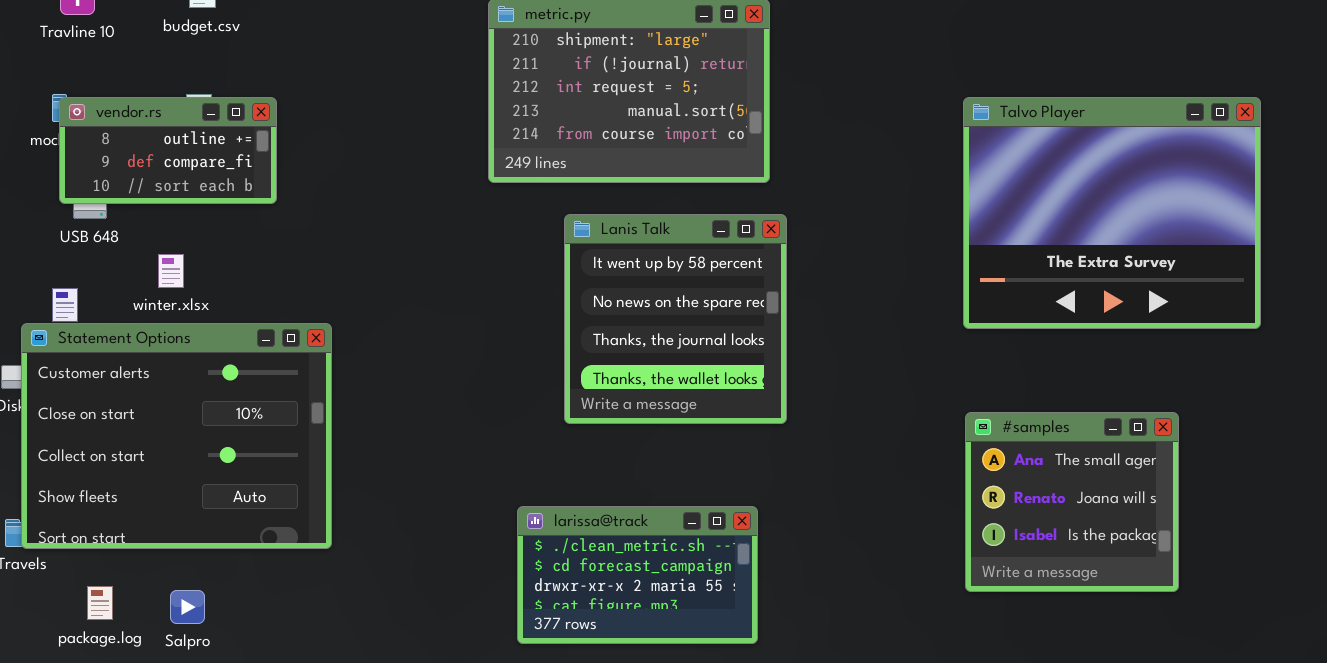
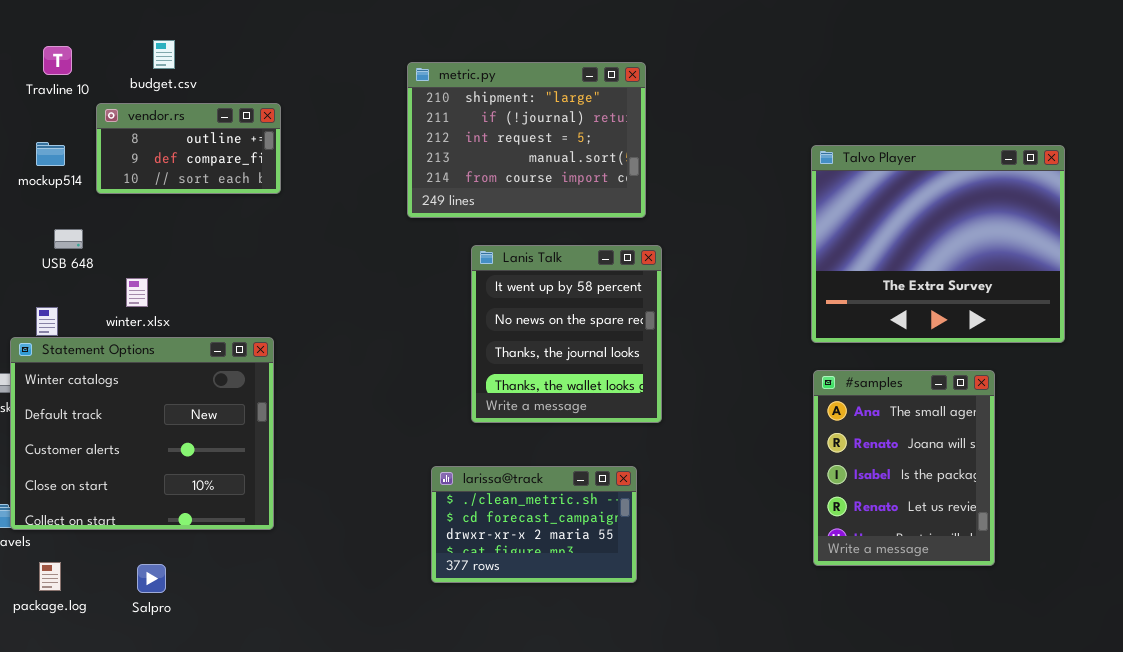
vendor.rs: [59,97,277,204] -> [96,103,281,194], moved
Statement Options: [21,323,332,549] -> [10,337,274,530], scrolled up 2 rows
#samples: [965,412,1179,592] -> [813,370,995,566], resized
larissa@track: [517,506,758,644] -> [431,466,637,583], moved
package.log: [87,586,113,620] -> [39,562,61,591], moved

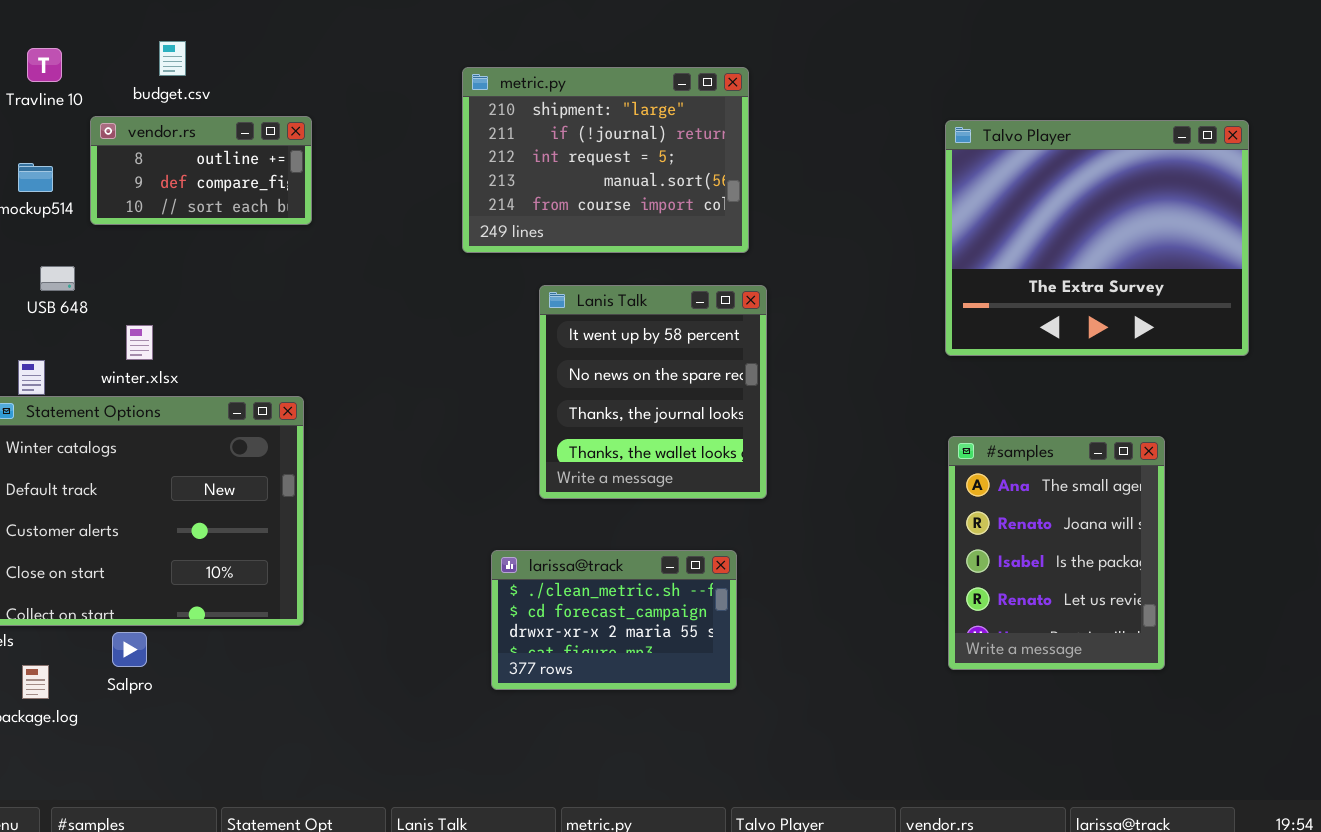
Talvo Player: [811,145,1065,343] -> [945,120,1249,356], moved
Salpro: [137,564,166,593] -> [112,632,147,667], moved

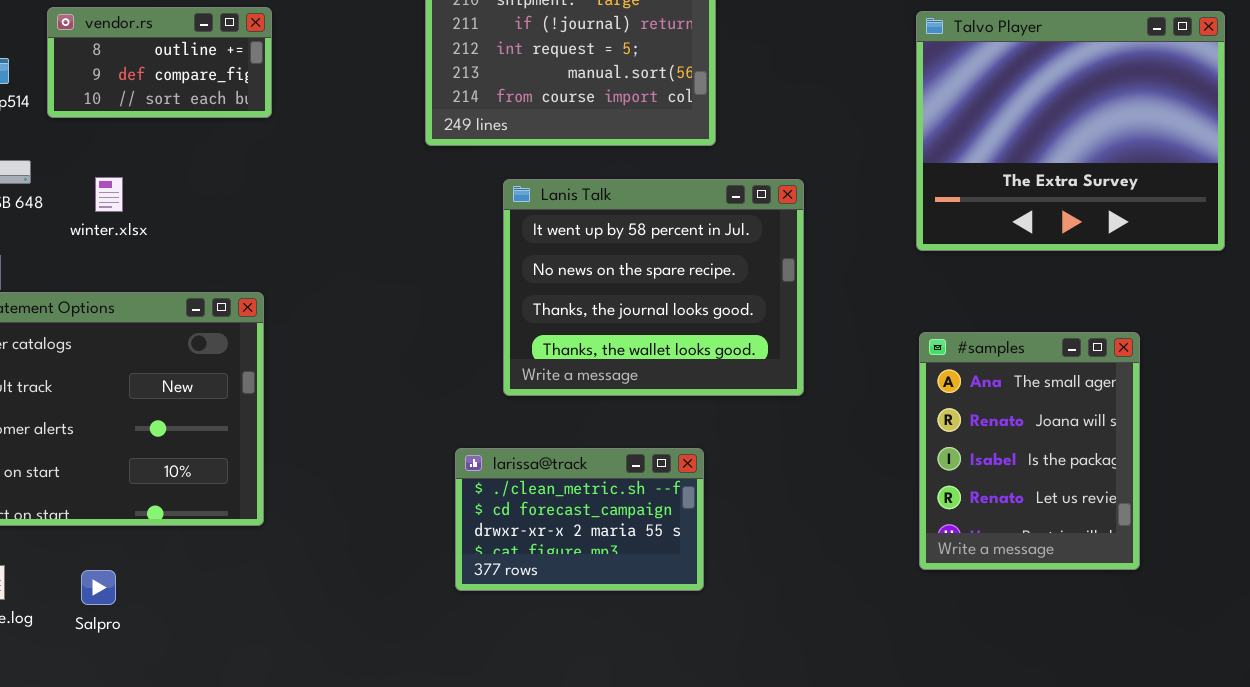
Lanis Talk: [539,285,767,499] -> [503,179,804,396], resized
winter.xlsx: [126,325,153,360] -> [95,177,123,212], moved
Salpro: [112,632,147,667] -> [81,570,116,605], moved

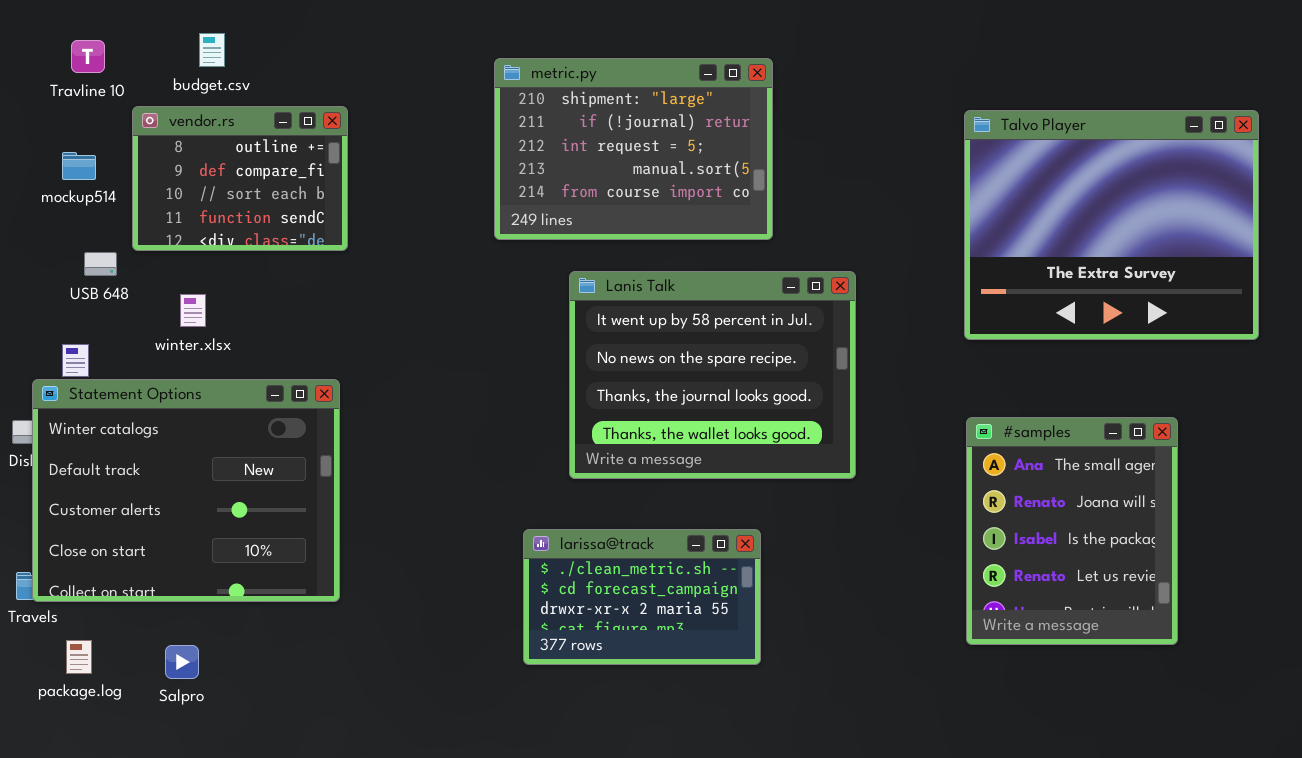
vendor.rs: [47,7,272,118] -> [132,106,348,251], resized
winter.xlsx: [95,177,123,212] -> [180,294,206,327], moved

